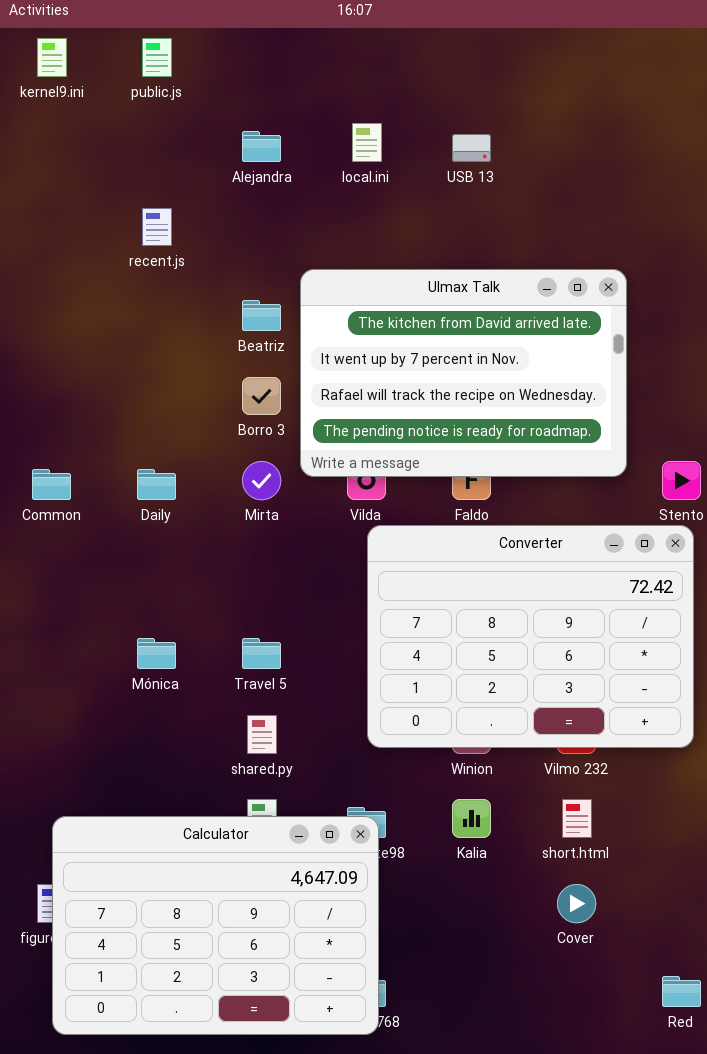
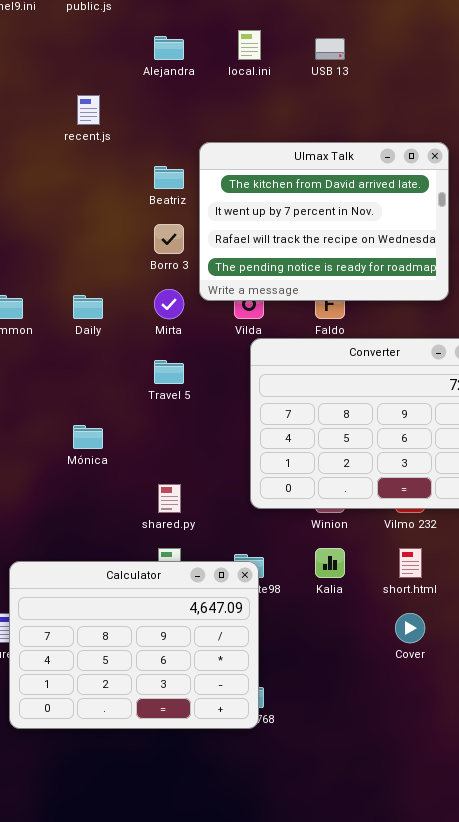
Travel 5: [242,638,281,669] -> [154,360,184,384], moved

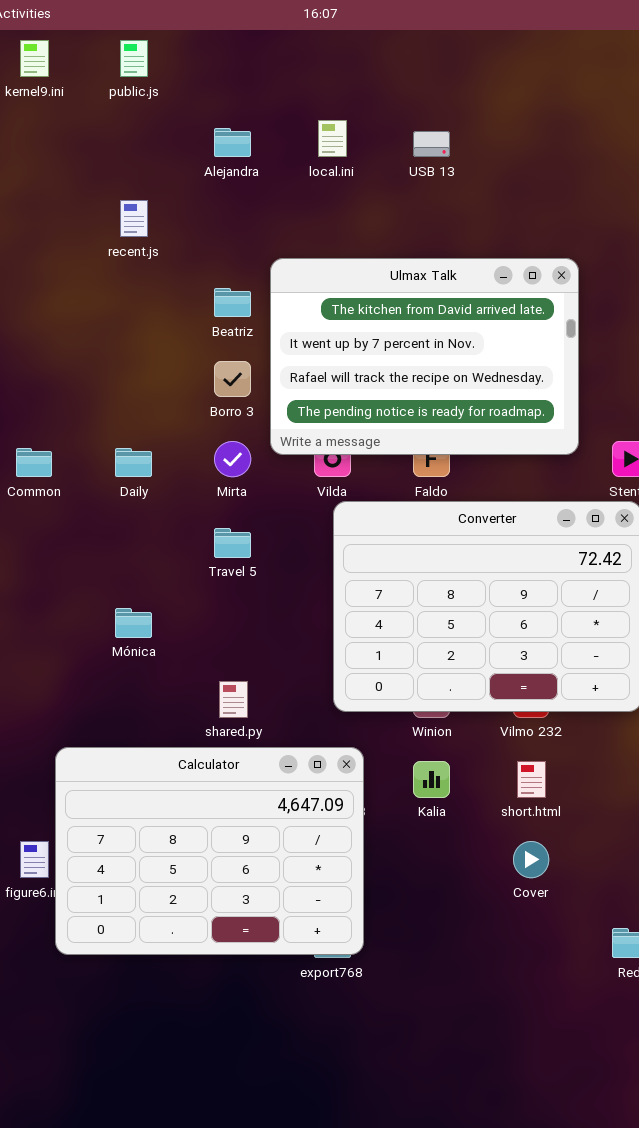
Calculator: [9,561,259,729] -> [55,747,364,955], moved

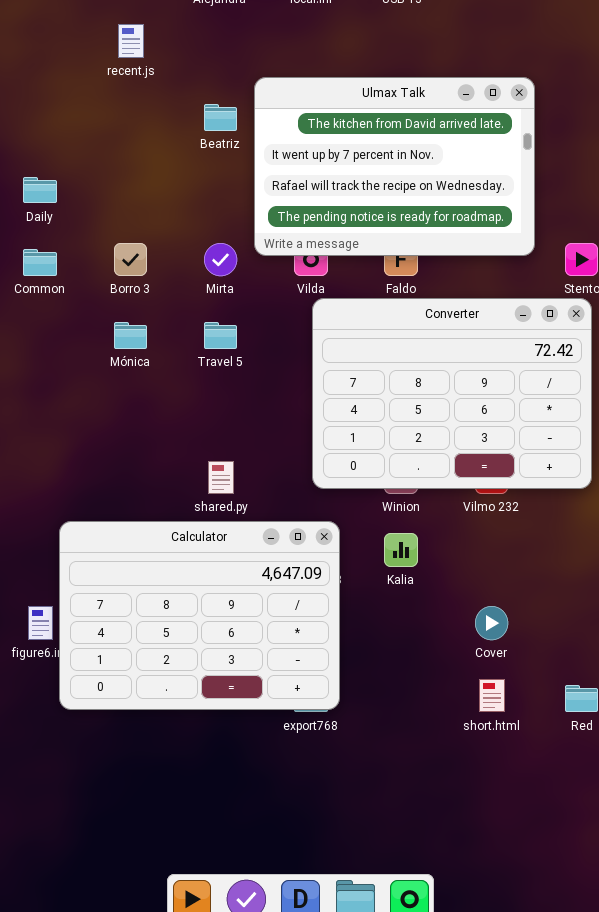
Borro 3: [214,361,251,397] -> [114,243,147,276], moved
Daily: [115,448,152,477] -> [23,177,57,203], moved
Mónica: [115,608,152,638] -> [114,322,147,349], moved
short.html: [517,761,546,798] -> [479,679,505,712], moved

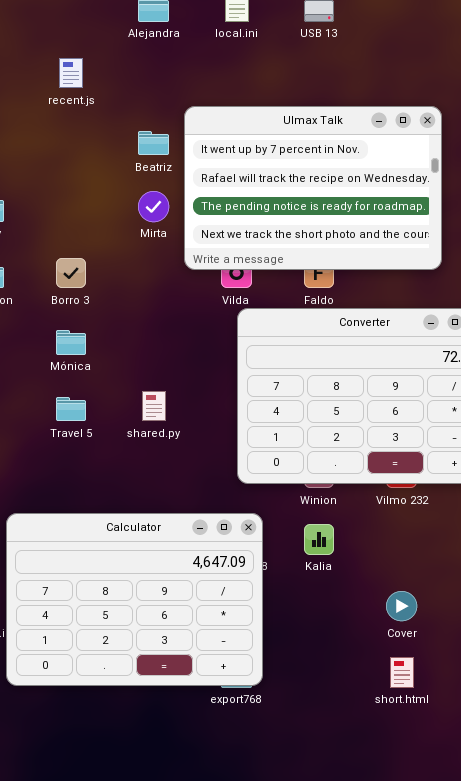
Ulmax Talk: [254,77,535,256] -> [184,106,442,270], scrolled down 1 row
Mirta: [204,243,237,276] -> [138,191,169,222], moved
Travel 5: [204,322,237,349] -> [56,397,86,421], moved
shared.py: [208,461,234,494] -> [142,391,166,421], moved

